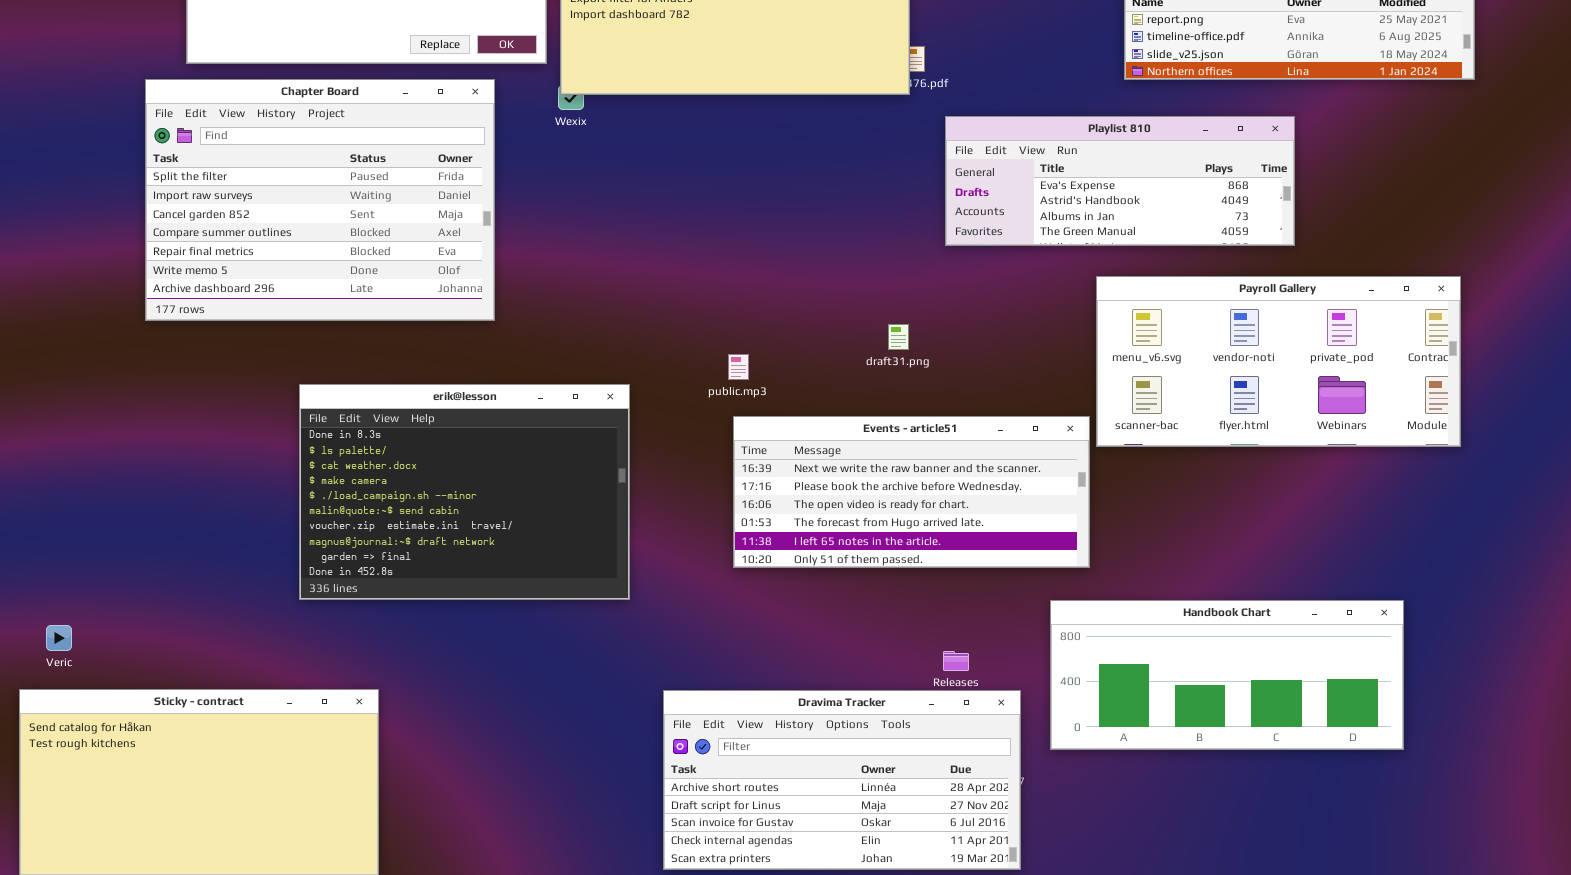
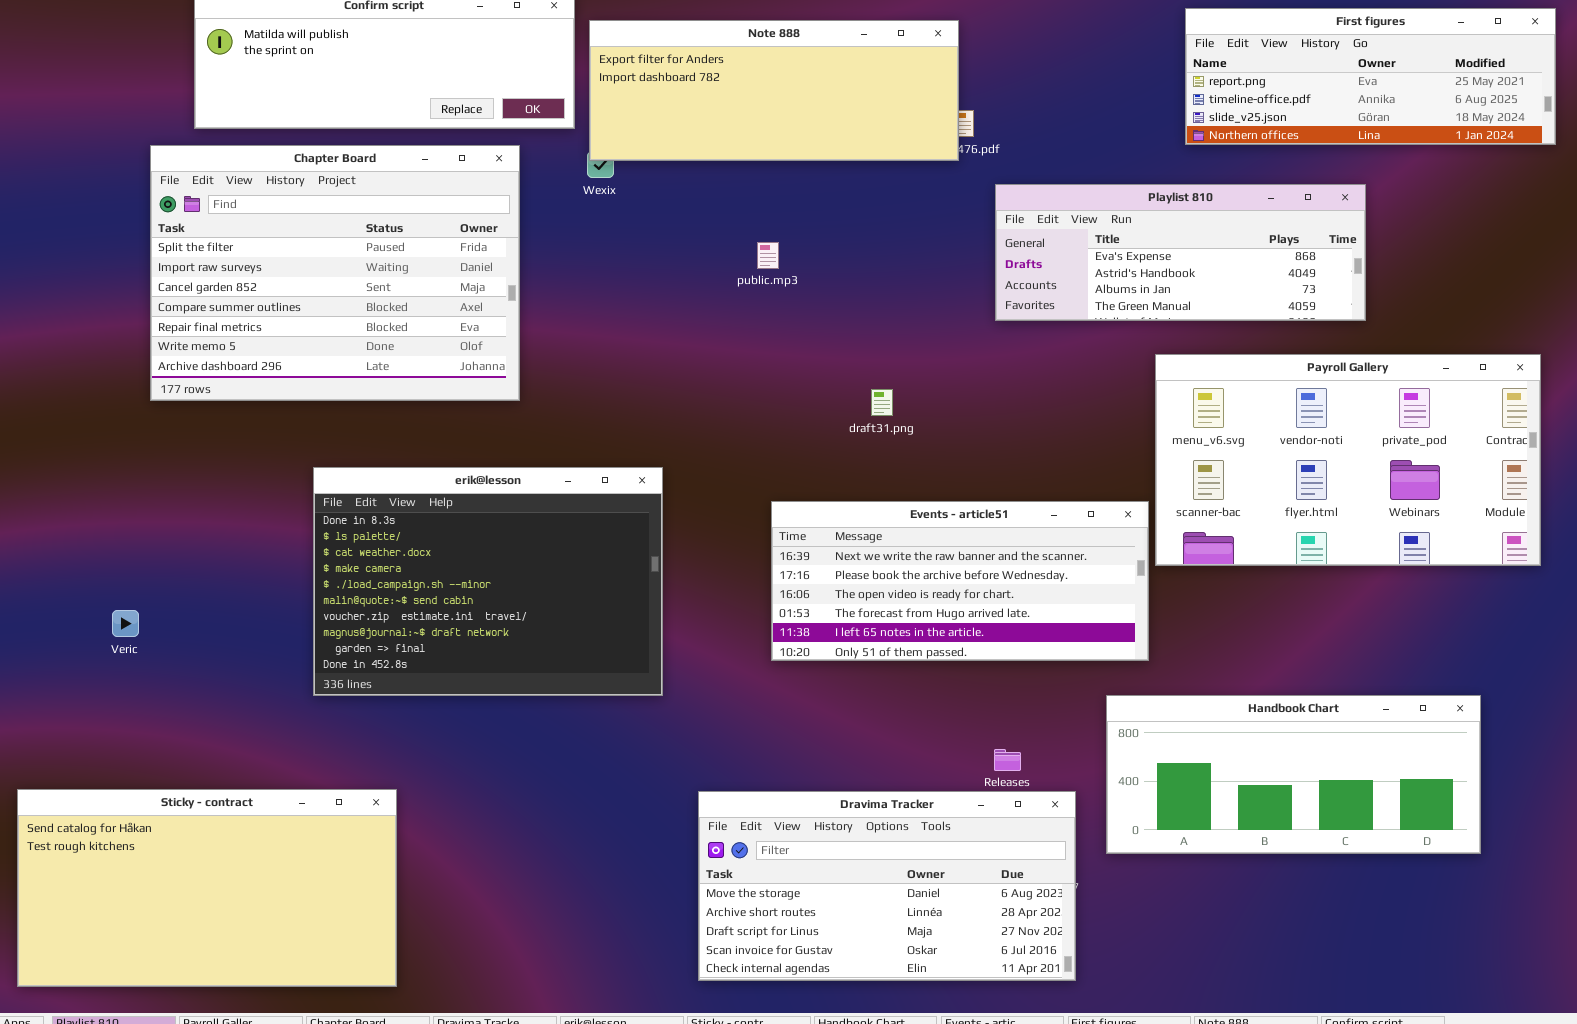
Payroll Gallery: [1096,276,1461,447] -> [1155,354,1541,566], resized
draft31.png: [888,324,909,350] -> [871,389,893,416], moved
public.mp3: [728,354,749,380] -> [757,242,779,269], moved
Veric: [46,625,72,651] -> [112,610,139,637], moved
Dravima Tracker: [663,690,1021,870] -> [698,791,1076,981], scrolled up 1 row

